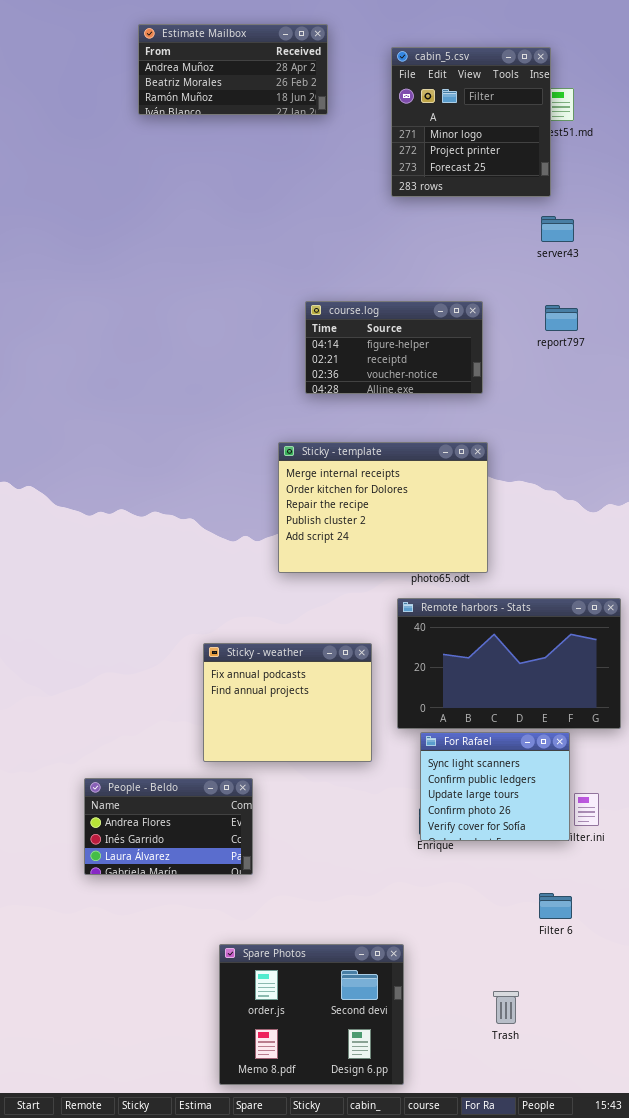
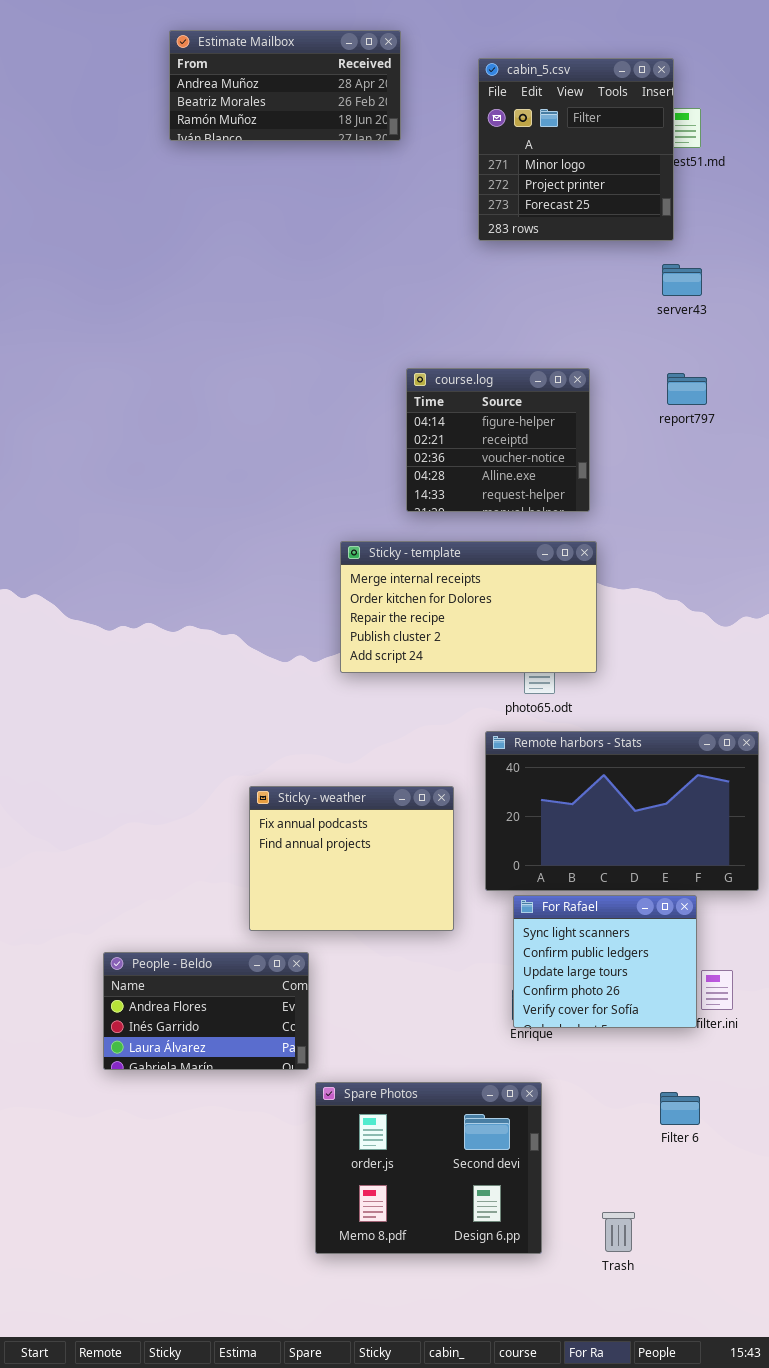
course.log: [305,301,483,394] -> [406,368,590,512], resized
Sticky - template: [278,442,488,573] -> [340,541,597,673], resized
Spare Photos: [219,944,404,1085] -> [315,1082,542,1254], moved

